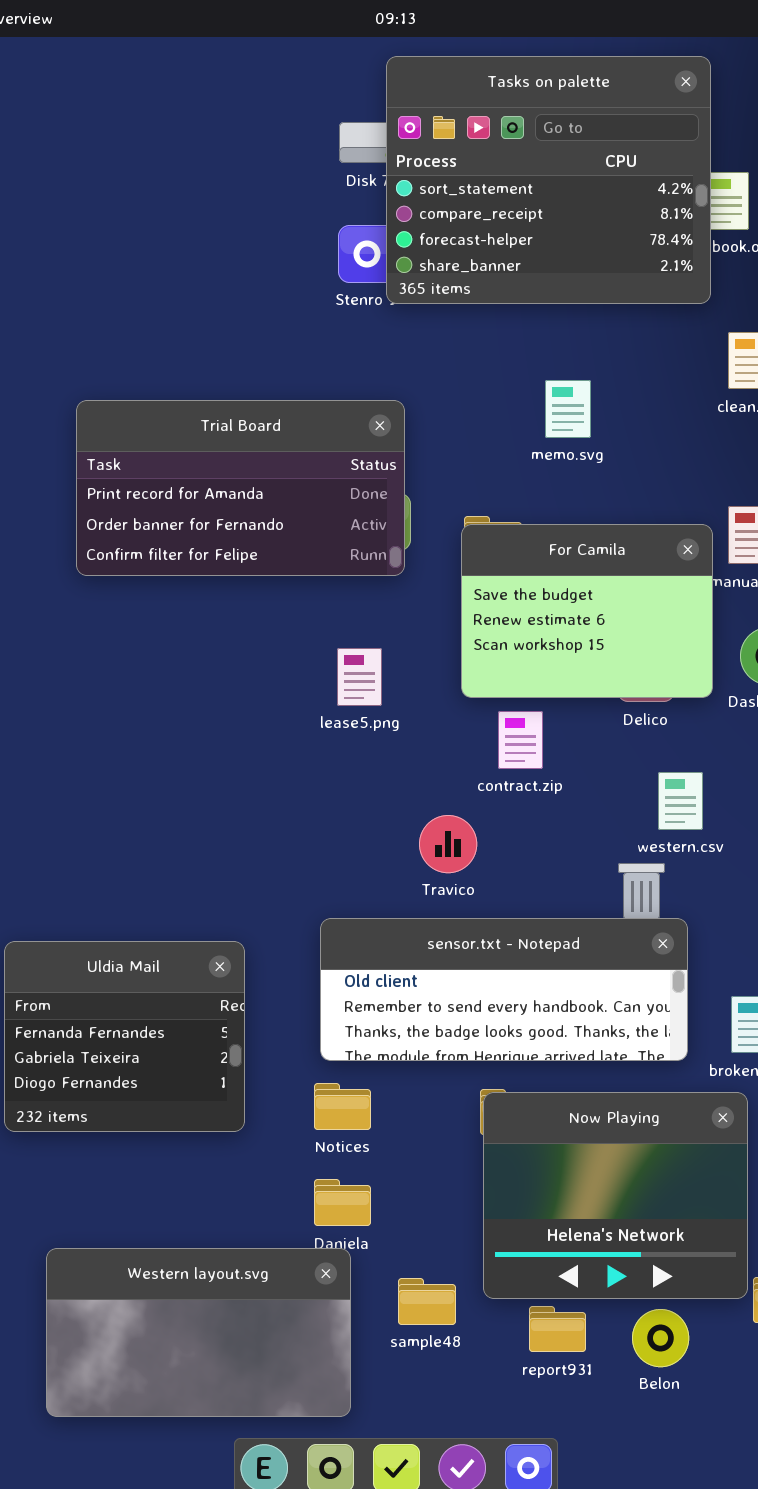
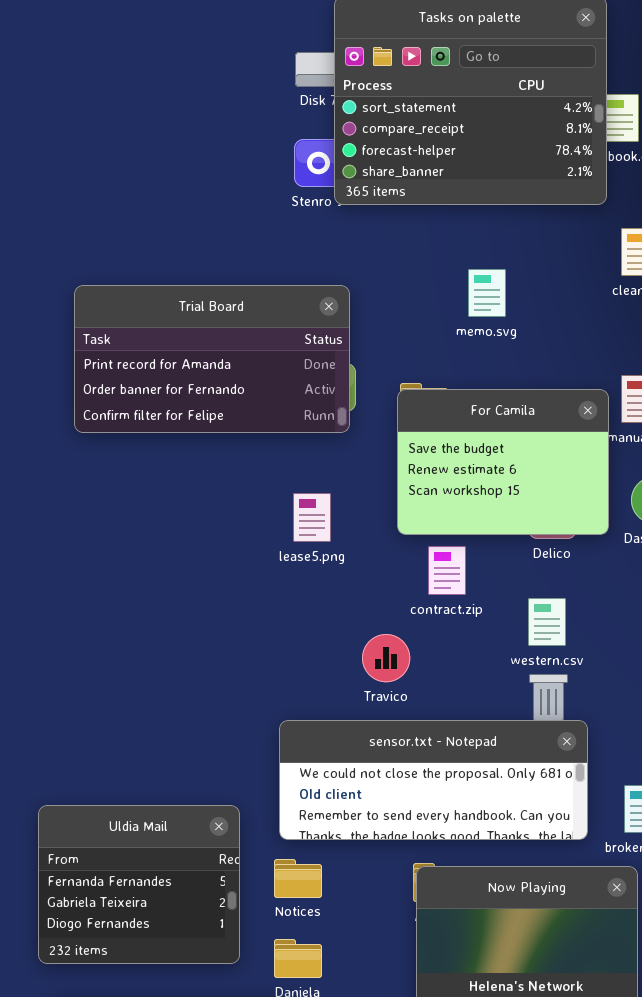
western.csv: [658,772,703,830] -> [528,598,566,646], moved
sensor.txt - Notepad: [320,918,688,1061] -> [279,720,588,840], scrolled up 1 row
Uldia Mail: [4,941,245,1132] -> [38,805,240,964], moved

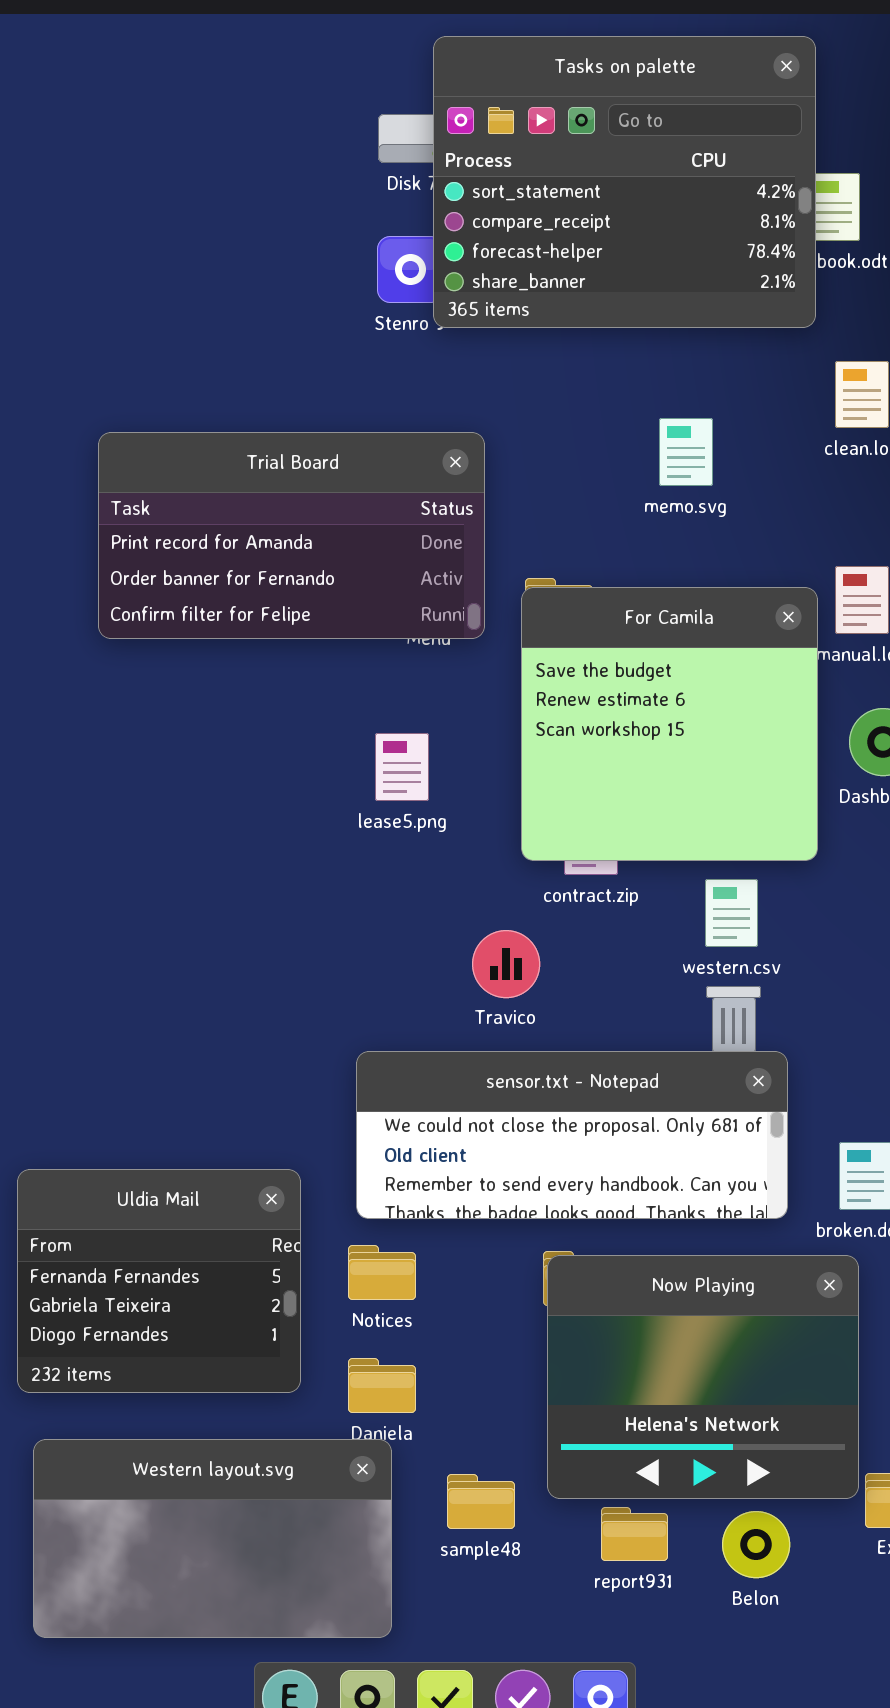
memo.svg: [468,269,506,317] -> [659,418,713,486], moved
Trial Board: [74,285,350,433] -> [98,432,485,639], moved
For Camila: [397,389,609,535] -> [521,587,818,861], resized

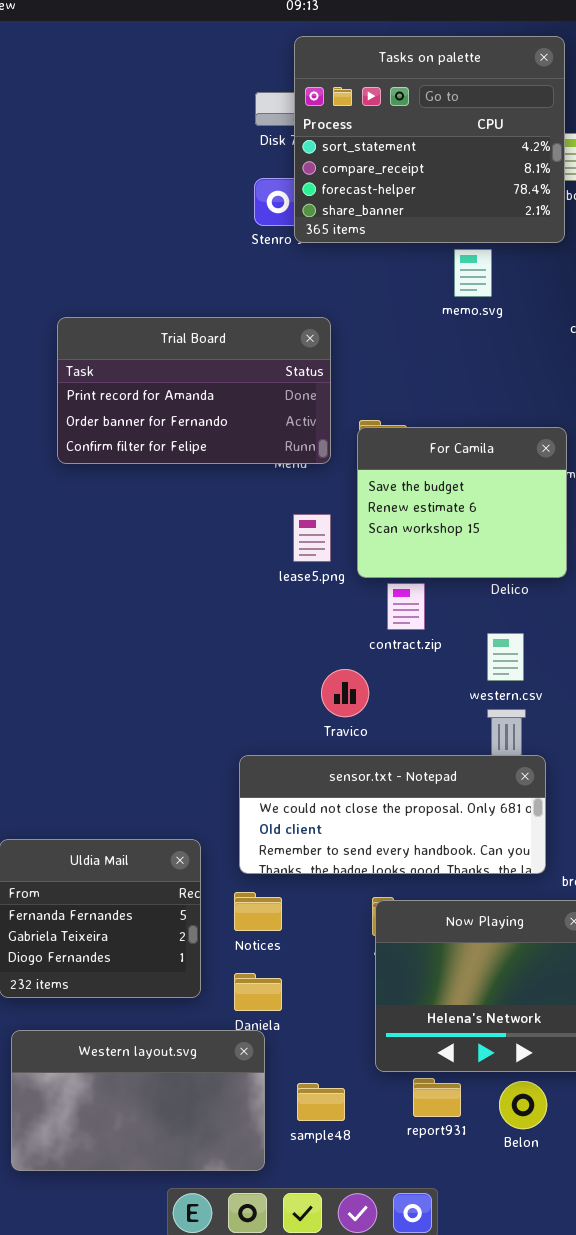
memo.svg: [659,418,713,486] -> [454,249,492,297], moved
For Camila: [521,587,818,861] -> [357,427,567,578], resized
lease5.png: [375,733,429,801] -> [293,514,331,562], moved
sample48: [447,1474,515,1529] -> [297,1083,345,1121], moved

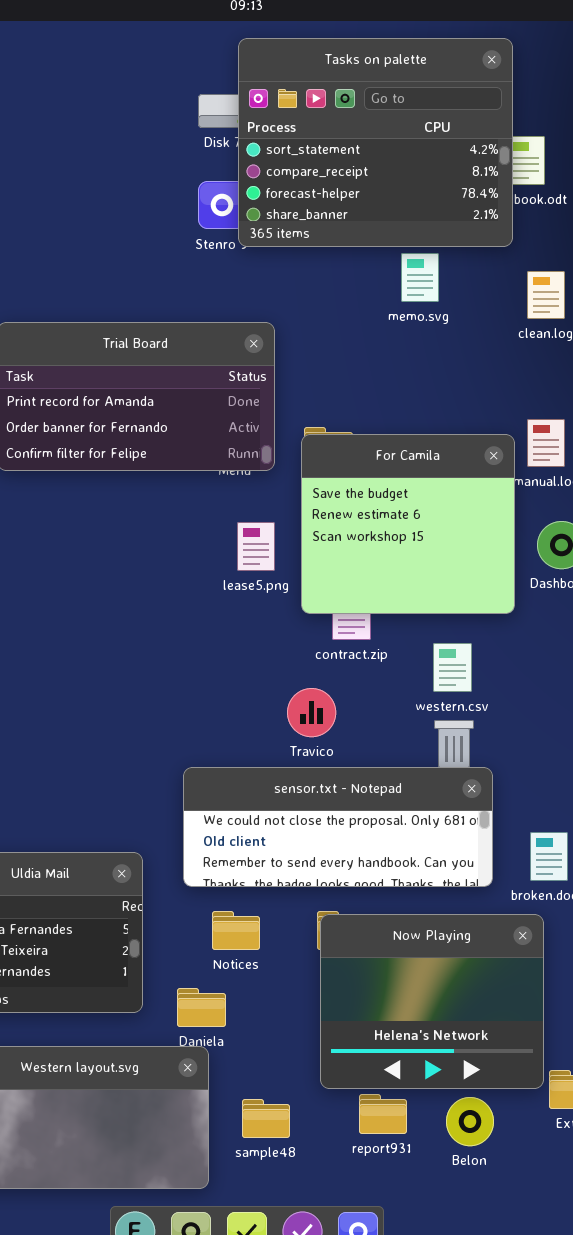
For Camila: [357,427,567,578] -> [301,434,515,614], resized
Travico: [321,669,369,717] -> [287,688,336,737], moved
Notices: [234,892,282,931] -> [212,911,260,950], moved

